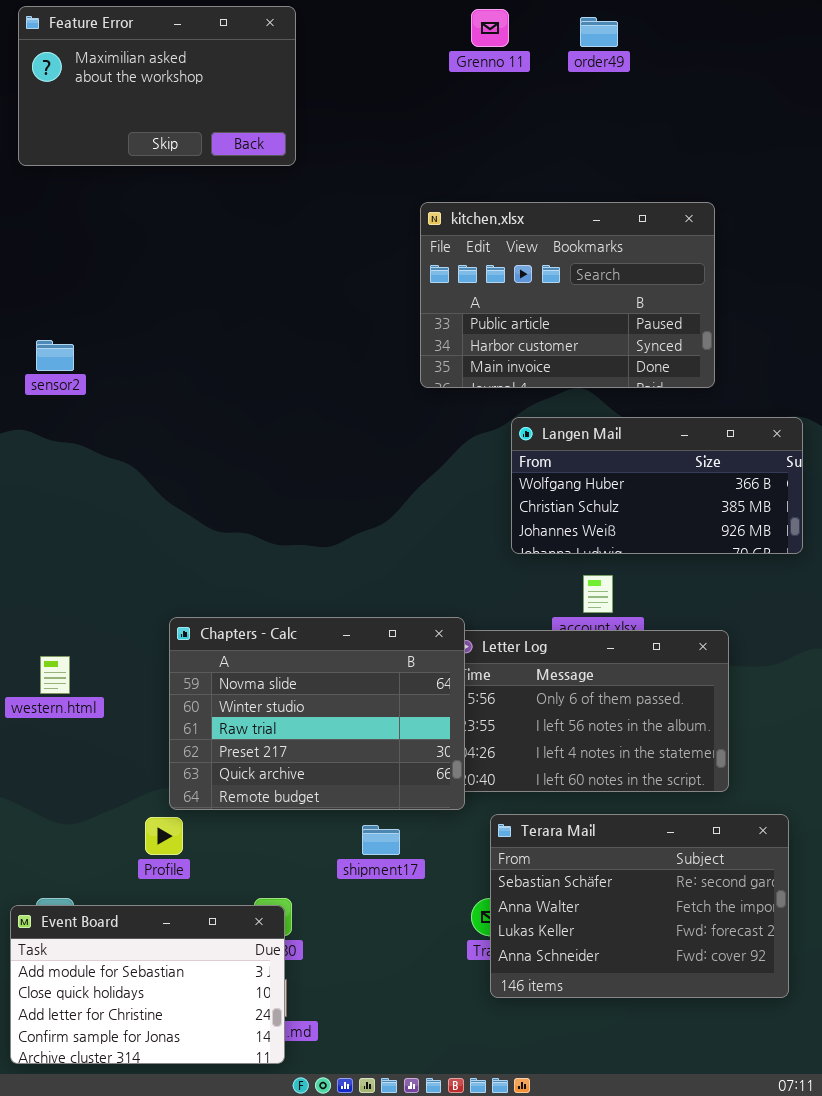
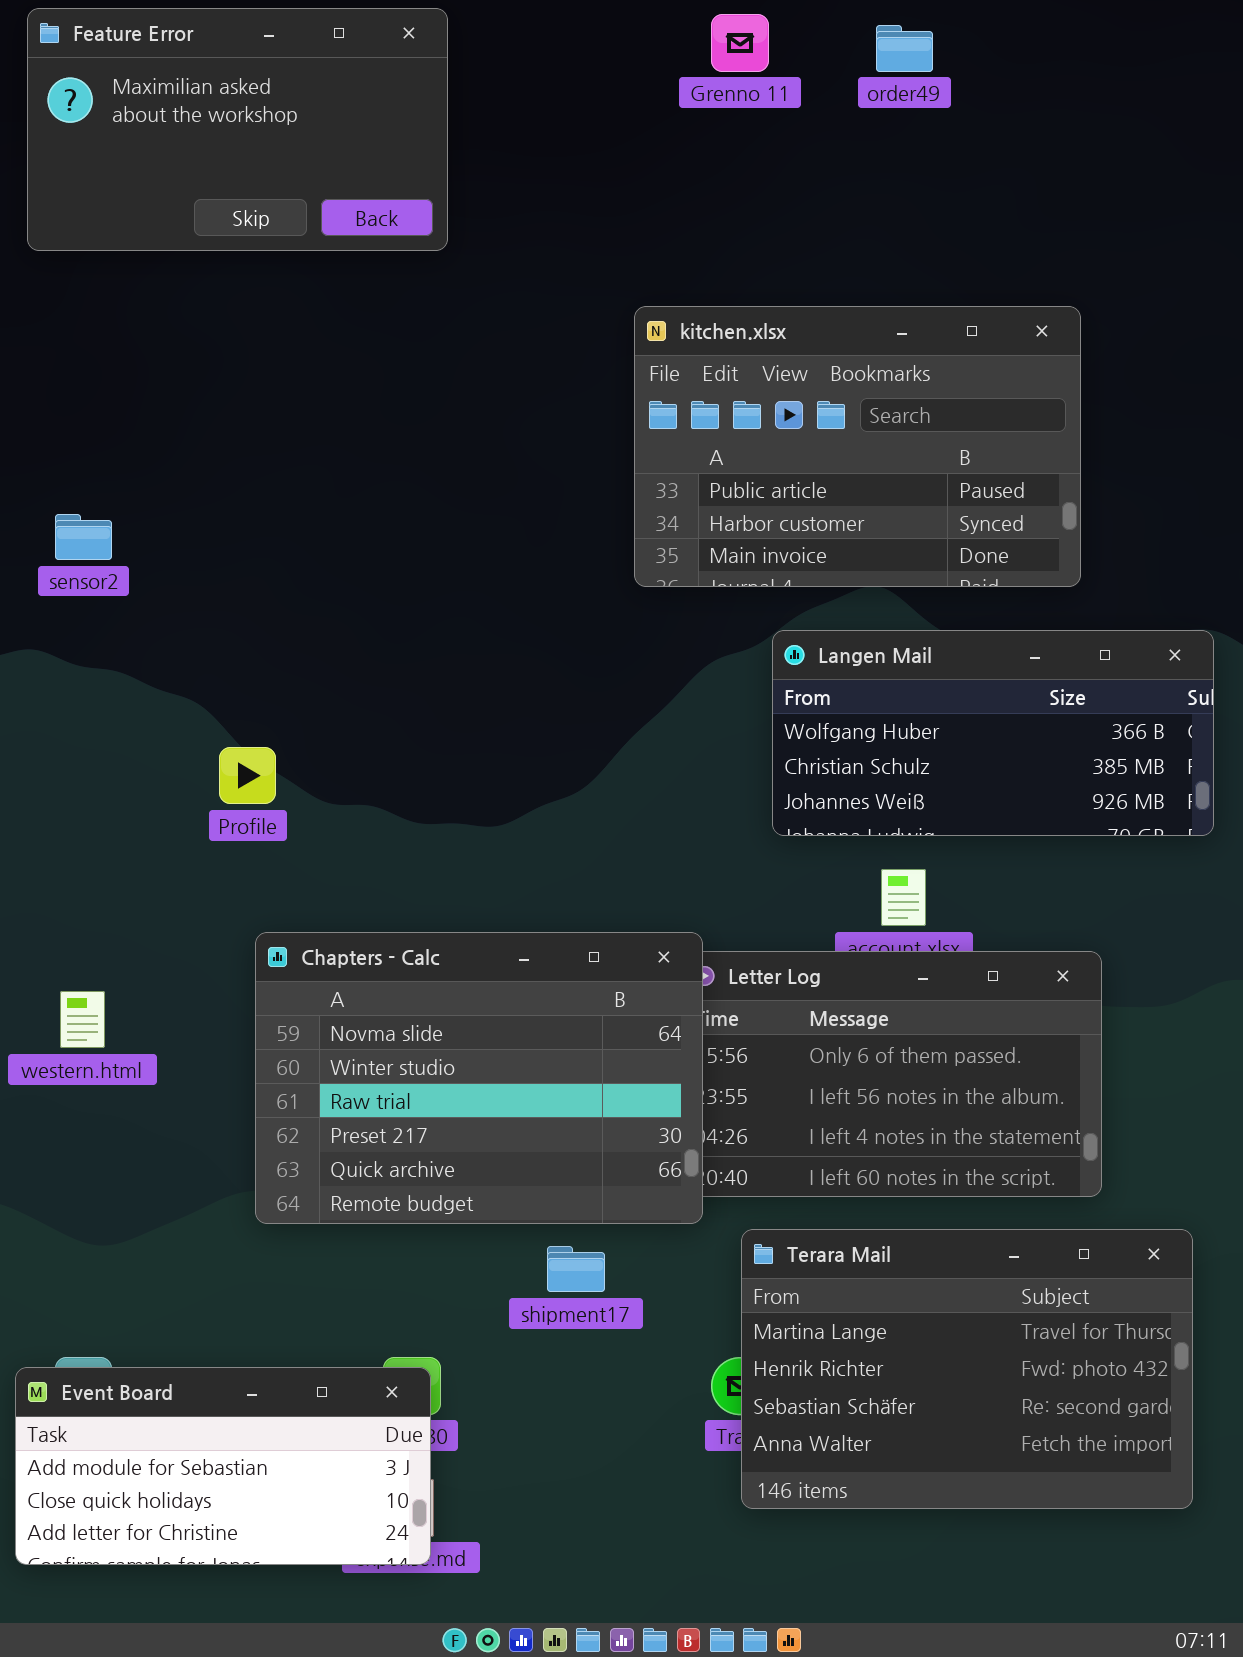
Terara Mail: [490,814,789,998] -> [741,1229,1193,1509], scrolled up 2 rows
Profile: [145,817,183,855] -> [219,747,276,804], moved
Event Board: [10,905,285,1064] -> [15,1367,431,1565], resized

